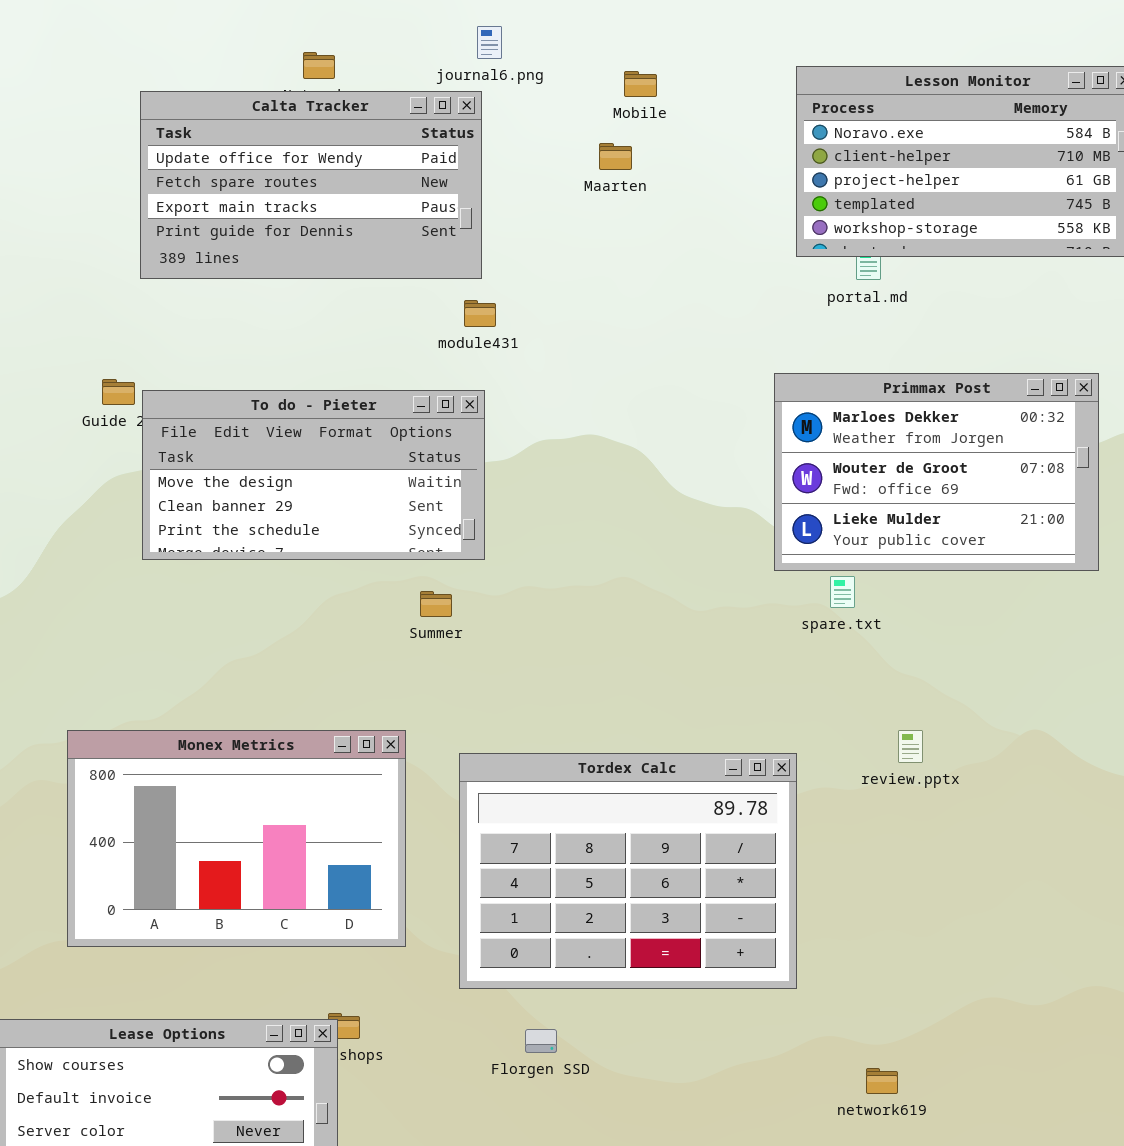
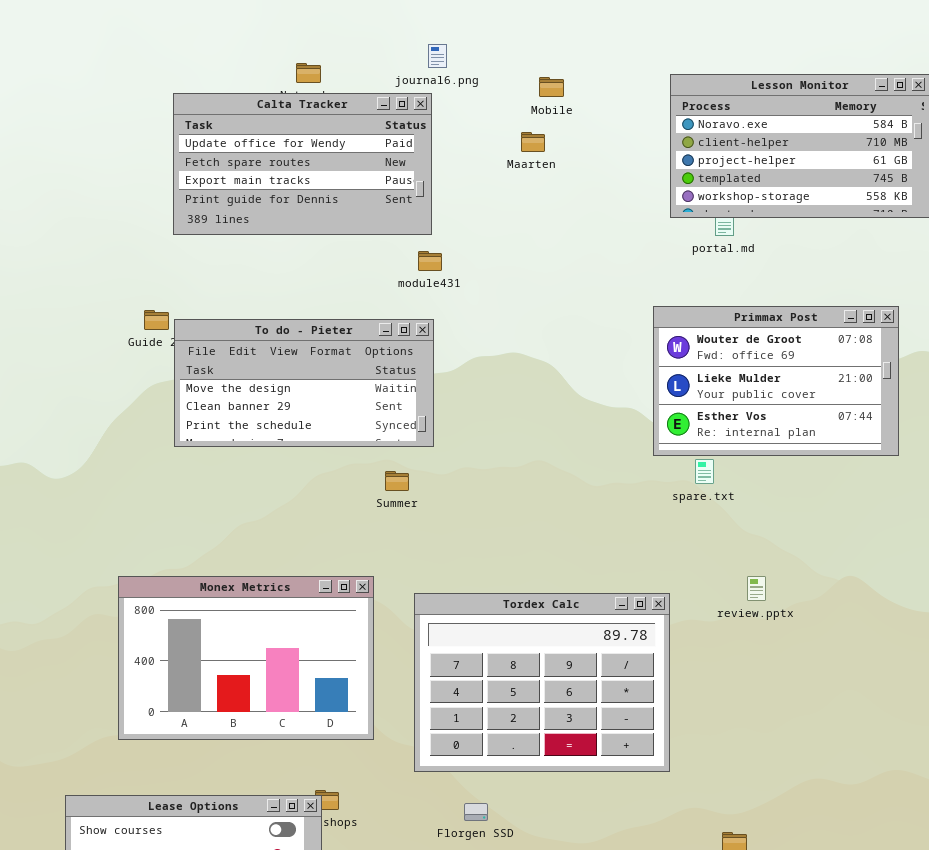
Primmax Post: [774,373,1099,571] -> [653,306,899,456], scrolled down 1 row

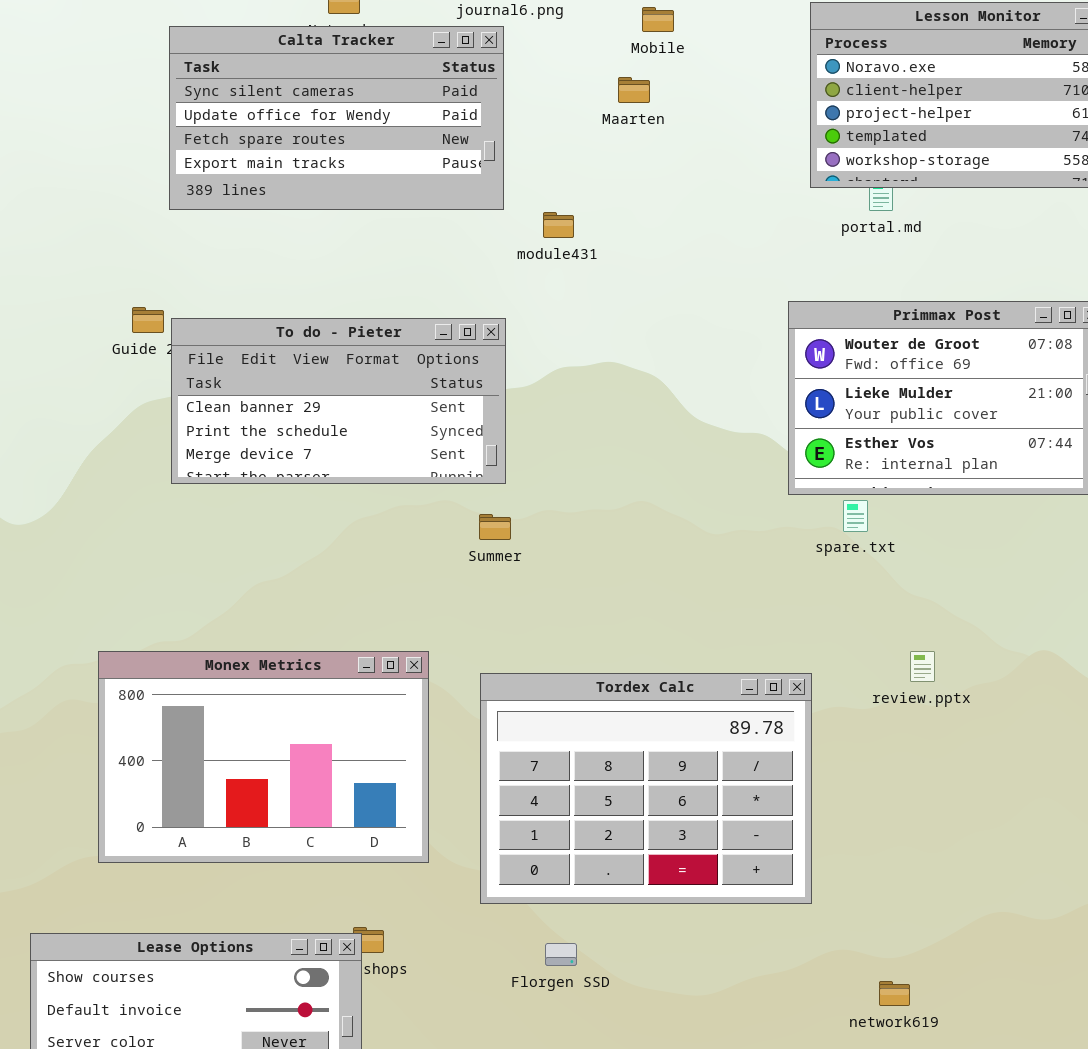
Calta Tracker: [173,93,432,235] -> [169,26,504,210], scrolled up 1 row
module431: [418,251,442,271] -> [543,212,574,238], moved
To do - Pieter: [174,319,434,447] -> [171,318,506,484], scrolled down 1 row
Summer: [385,471,409,491] -> [479,514,511,540], moved

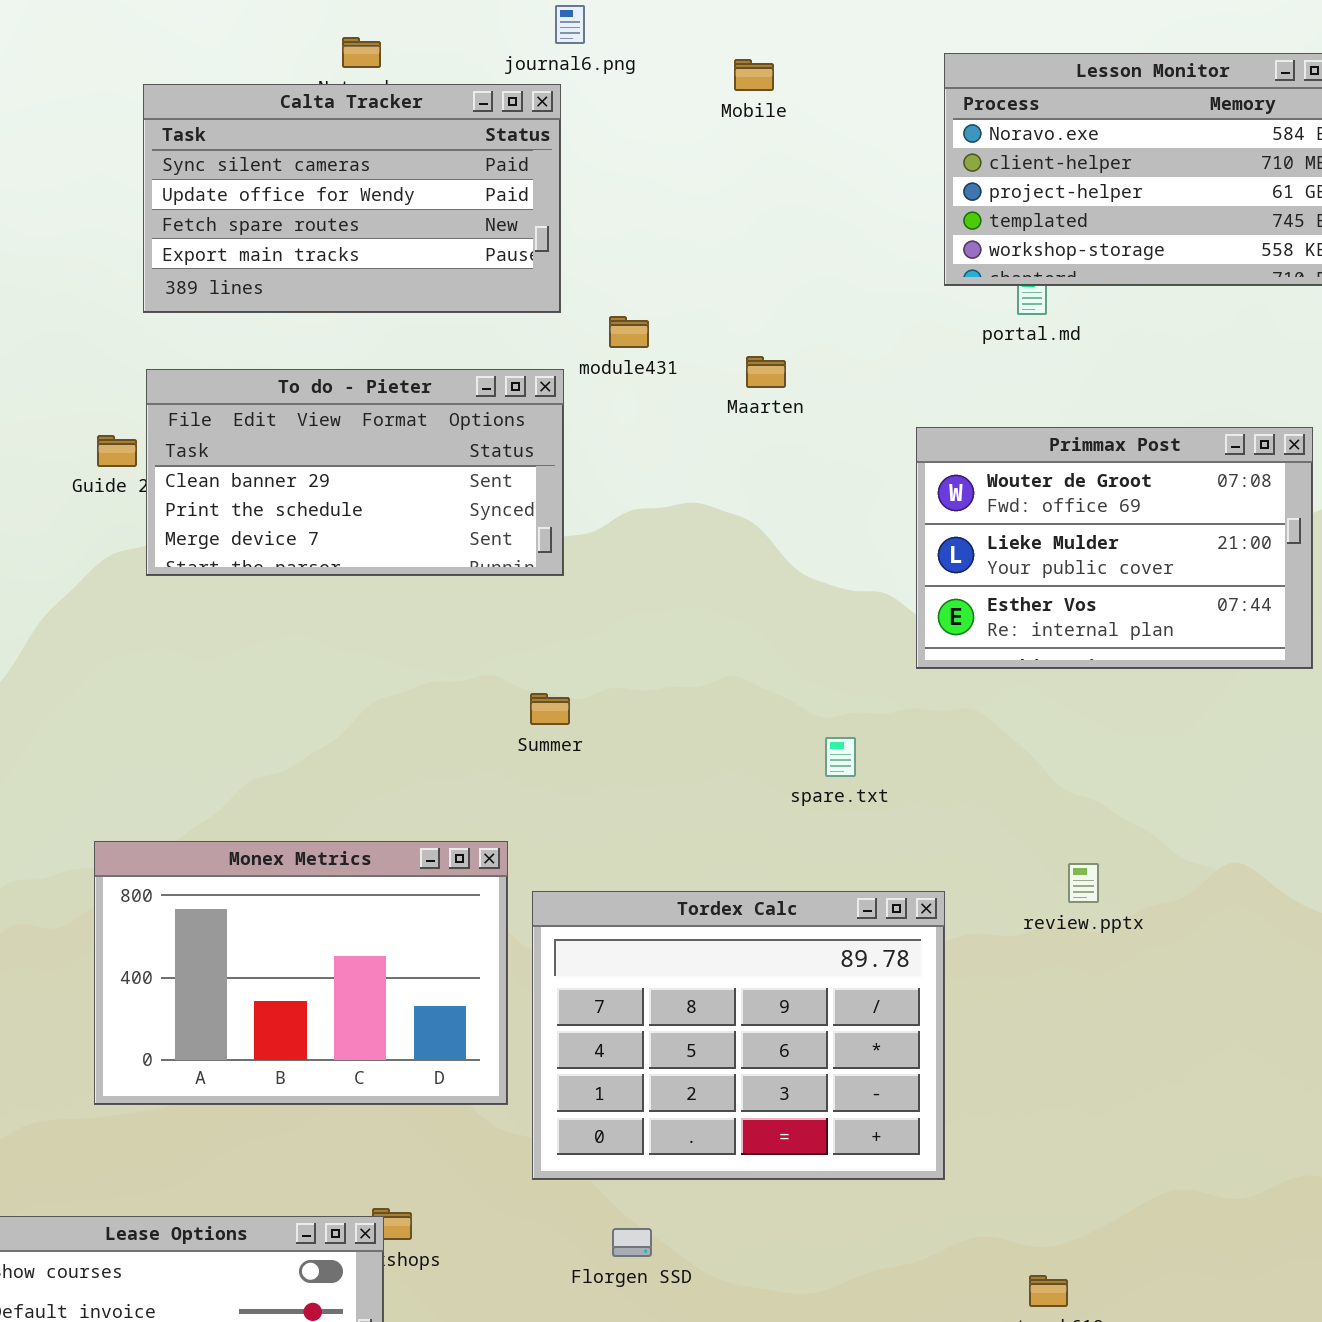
Maarten: [618,77,650,103] -> [746,356,786,388], moved
To do - Pieter: [171,318,506,484] -> [146,369,564,576], moved
spare.txt: [843,500,868,532] -> [825,737,856,777], moved
Monex Metrics: [98,651,429,863] -> [94,841,508,1105], moved

